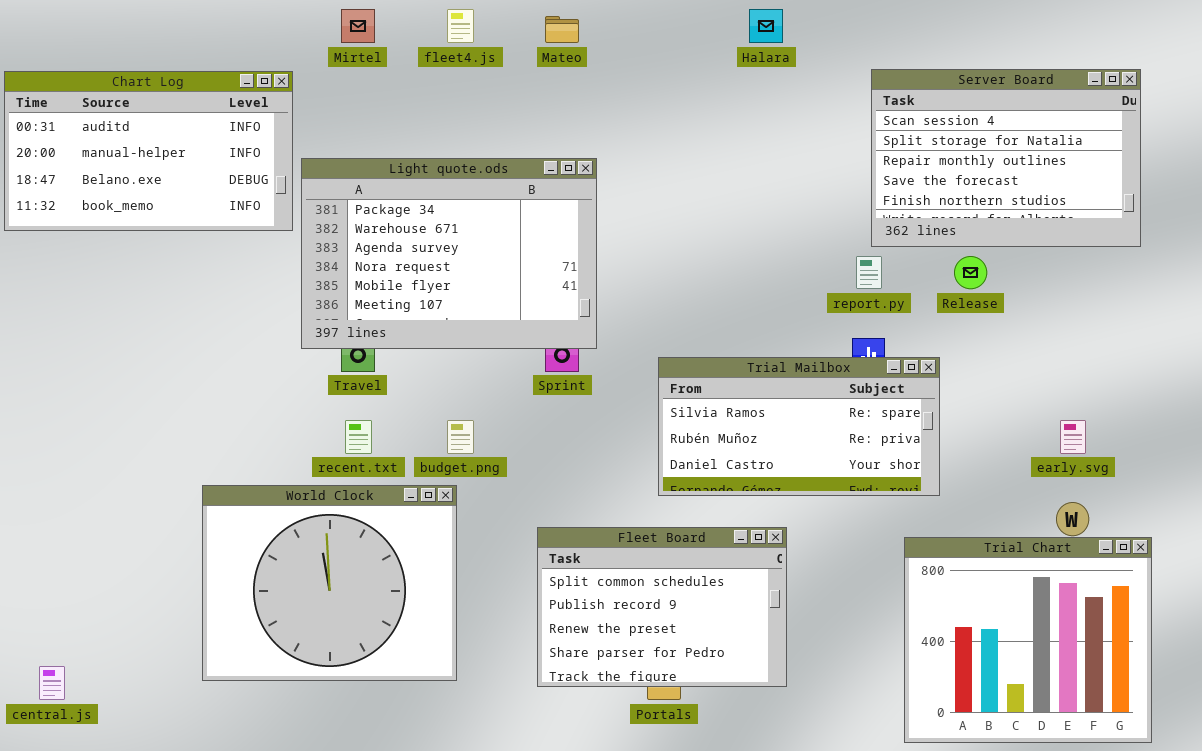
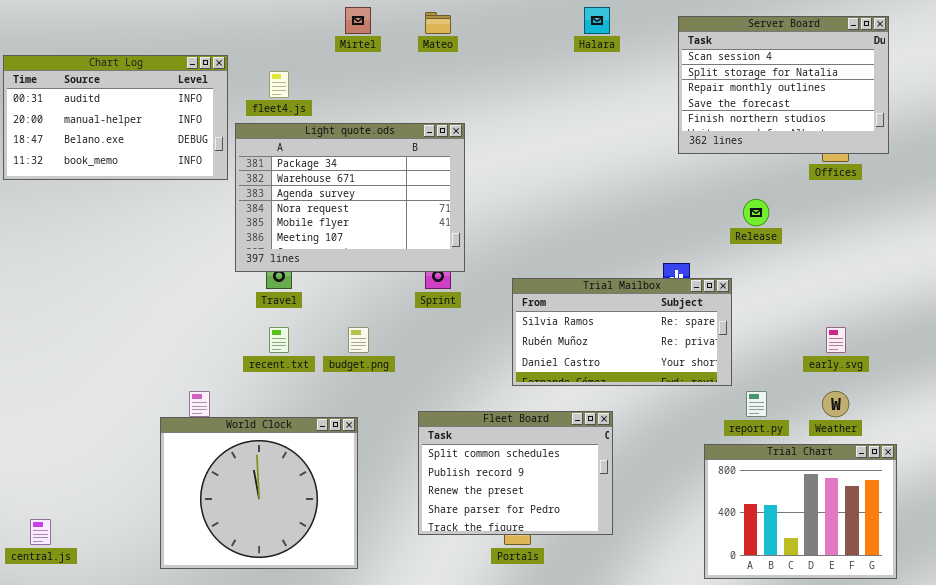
Mirtel: [341,9,375,43] -> [345,7,371,34], moved
fleet4.js: [447,9,474,43] -> [269,71,289,98], moved
Server Board: [871,69,1141,247] -> [678,16,889,154], moved
report.py: [856,256,882,289] -> [746,391,767,417], moved
World Clock: [202,485,457,681] -> [160,417,358,569], moved
Trial Chart: [904,537,1152,743] -> [704,444,897,579], resized

